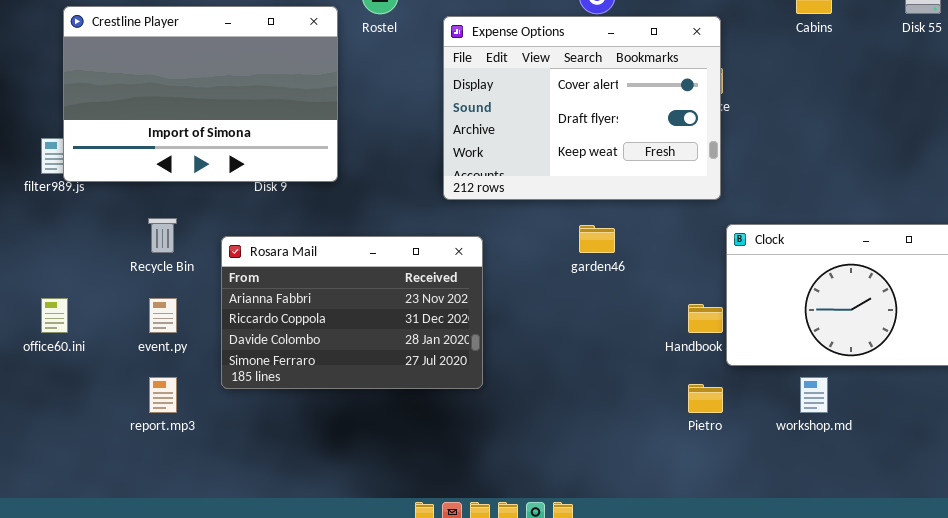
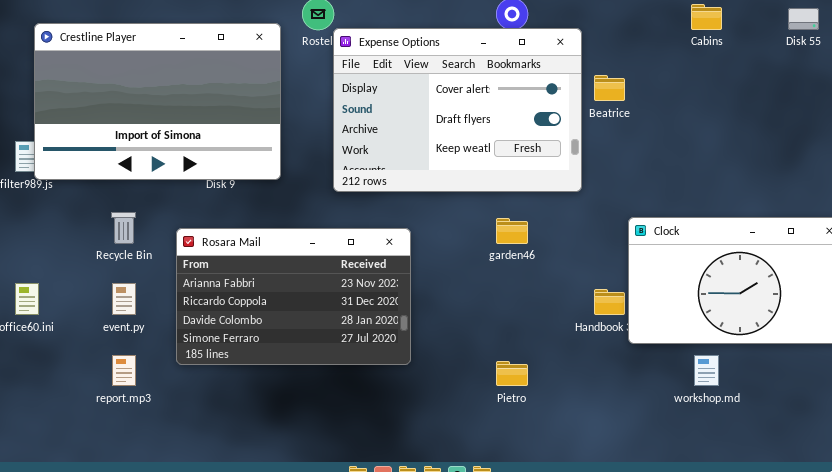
Expense Options: [443,16,721,200] -> [333,28,582,192], moved
Pietro: [688,384,723,413] -> [496,361,528,386], moved

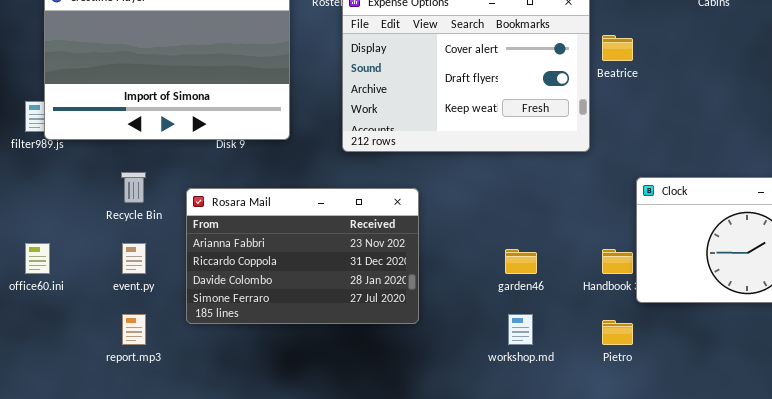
garden46: [496,218,528,244] -> [505,249,537,274], moved
workshop.md: [694,355,719,386] -> [508,314,533,345], moved
Pietro: [496,361,528,386] -> [602,320,633,345], moved

